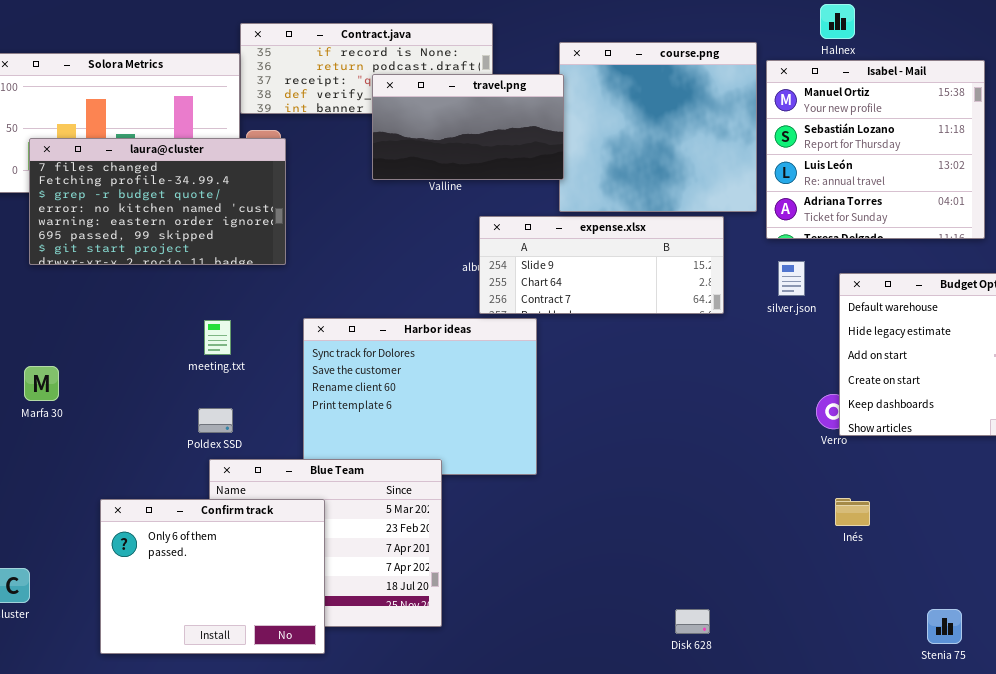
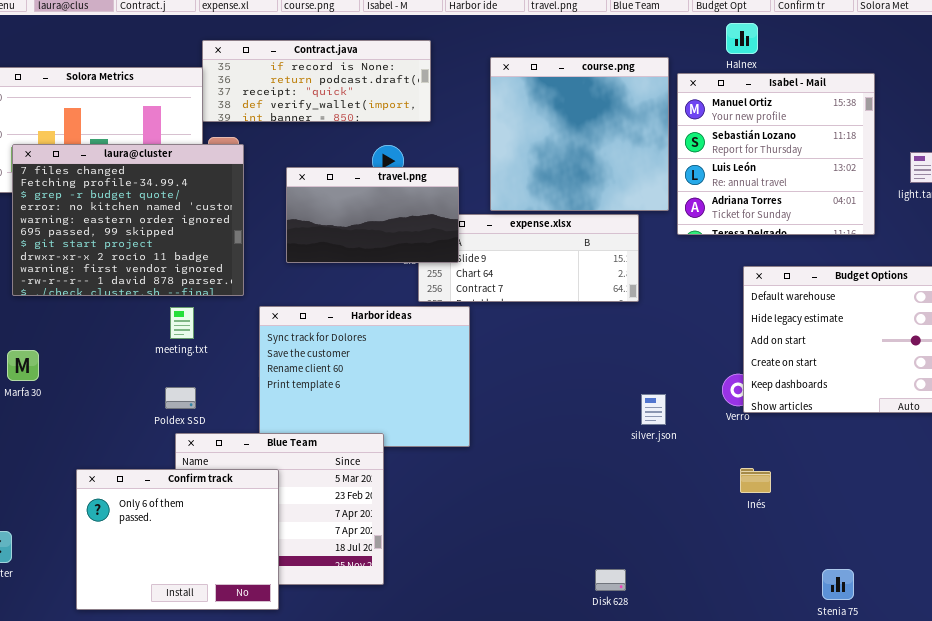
travel.png: [372,74,564,180] -> [286,167,459,263], moved
laura@cluster: [29,138,286,265] -> [12,144,244,296], resized
silver.json: [778,261,805,296] -> [641,394,666,425], moved

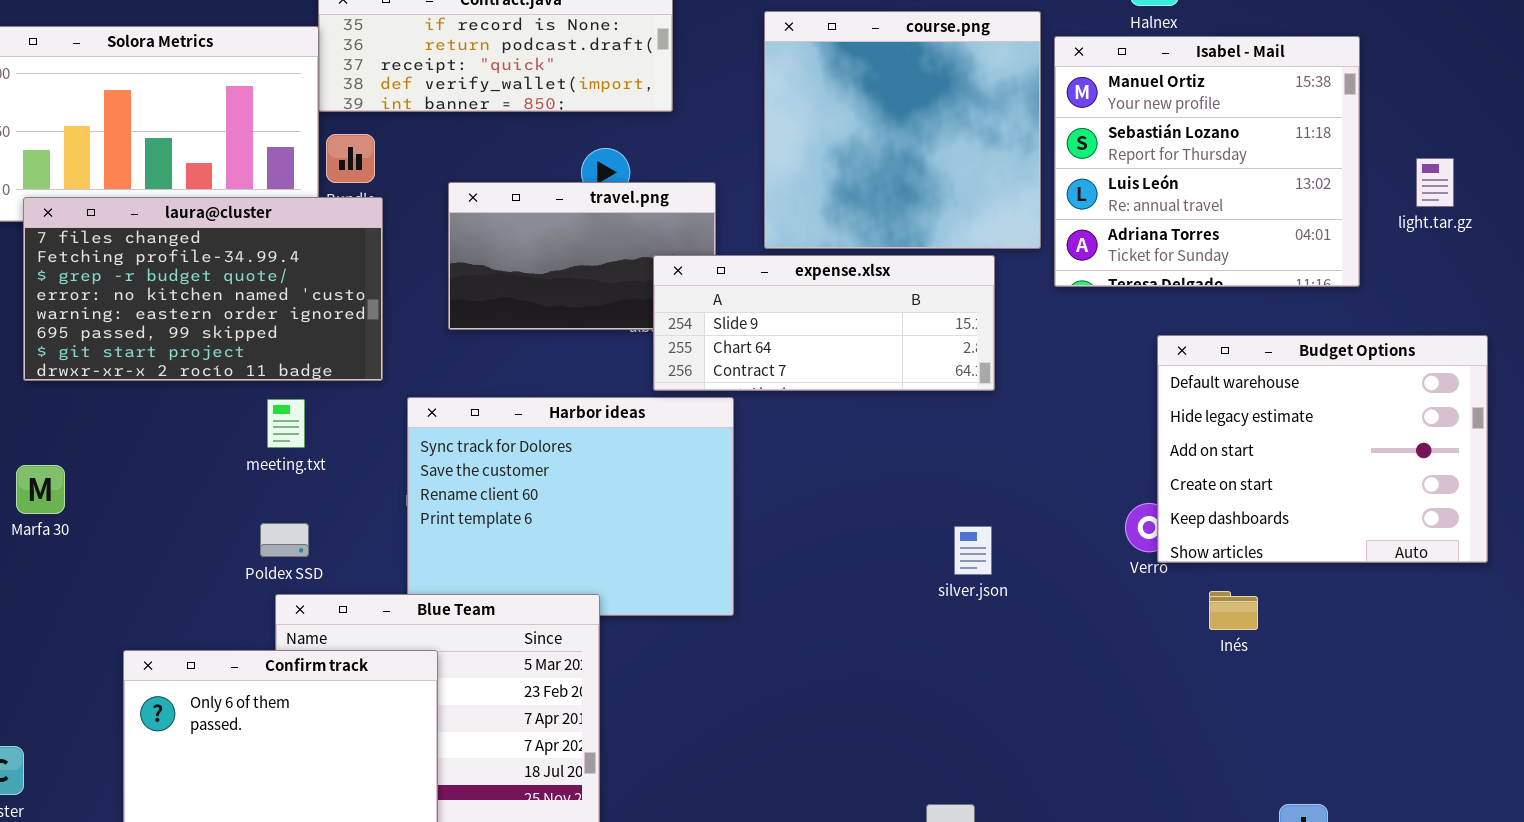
laura@cluster: [12,144,244,296] -> [23,197,383,381], resized
expense.xlsx: [418,214,639,302] -> [653,255,995,391], raised
silver.json: [641,394,666,425] -> [954,526,992,575], moved
Inés: [740,468,771,493] -> [1209,591,1258,630], moved

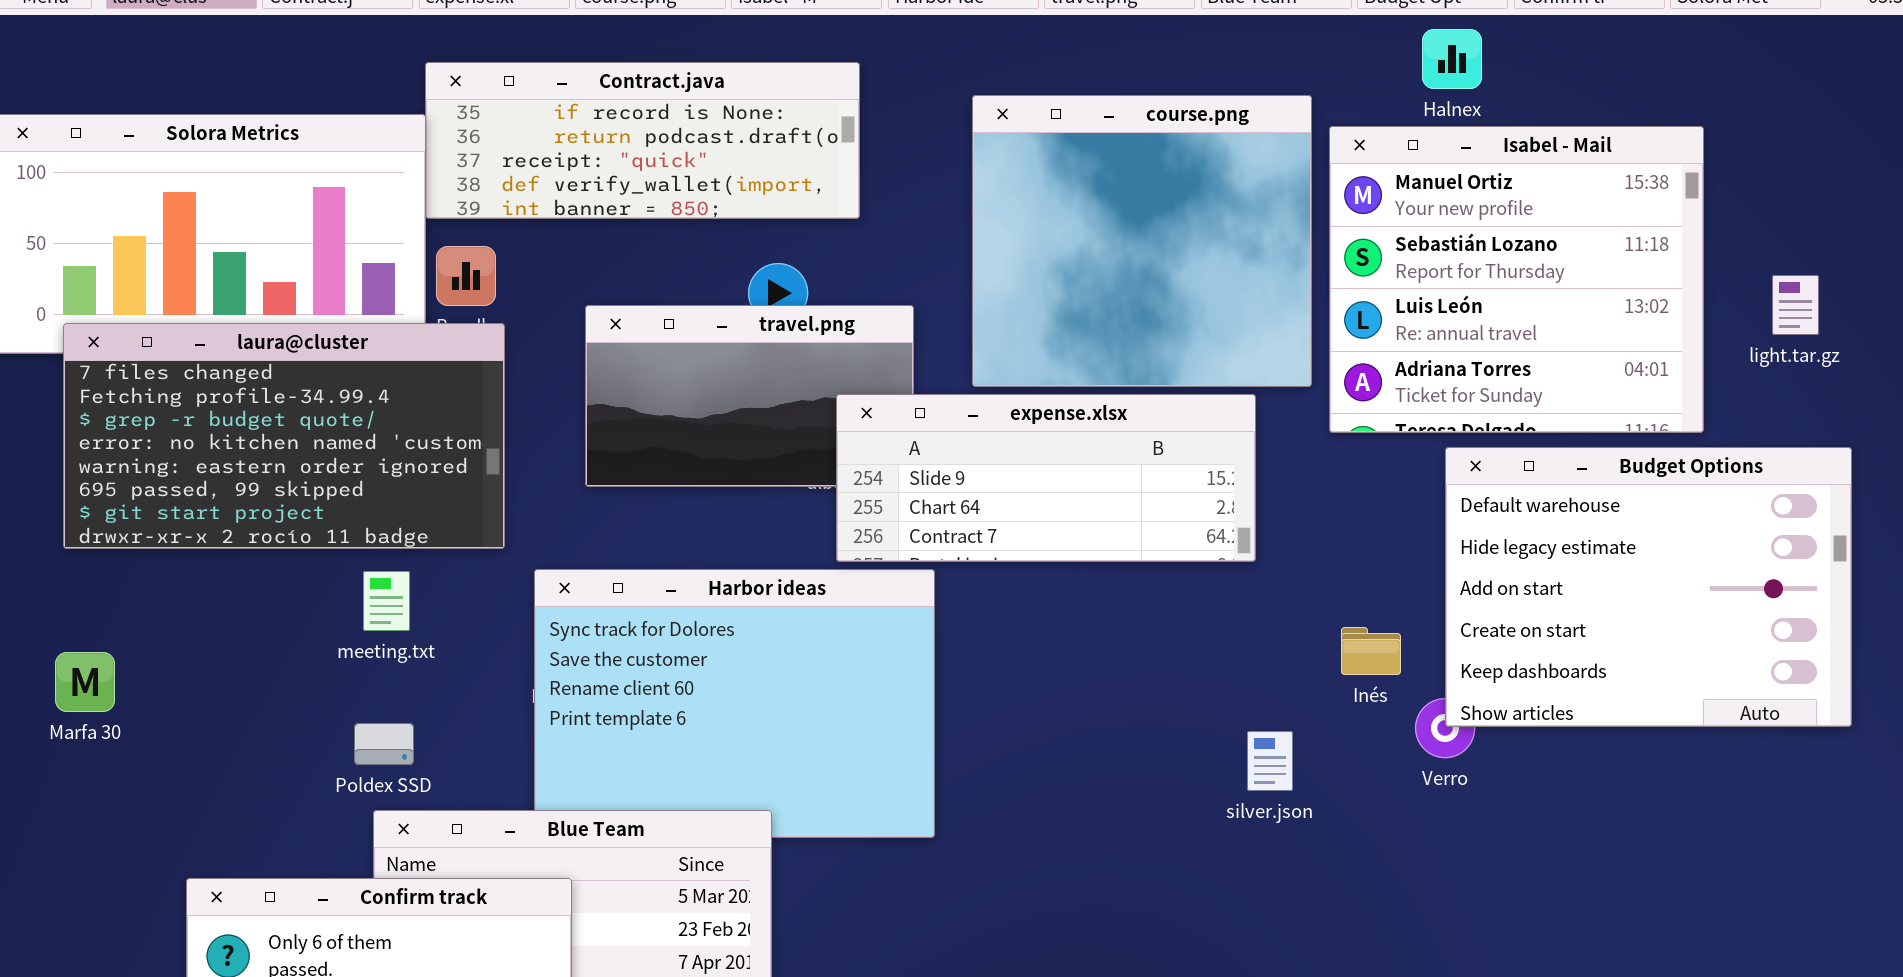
Budget Options: [1157,335,1488,563] -> [1445,447,1852,727], moved
silver.json: [954,526,992,575] -> [1247,731,1293,791], moved
Inés: [1209,591,1258,630] -> [1341,627,1401,675], moved

